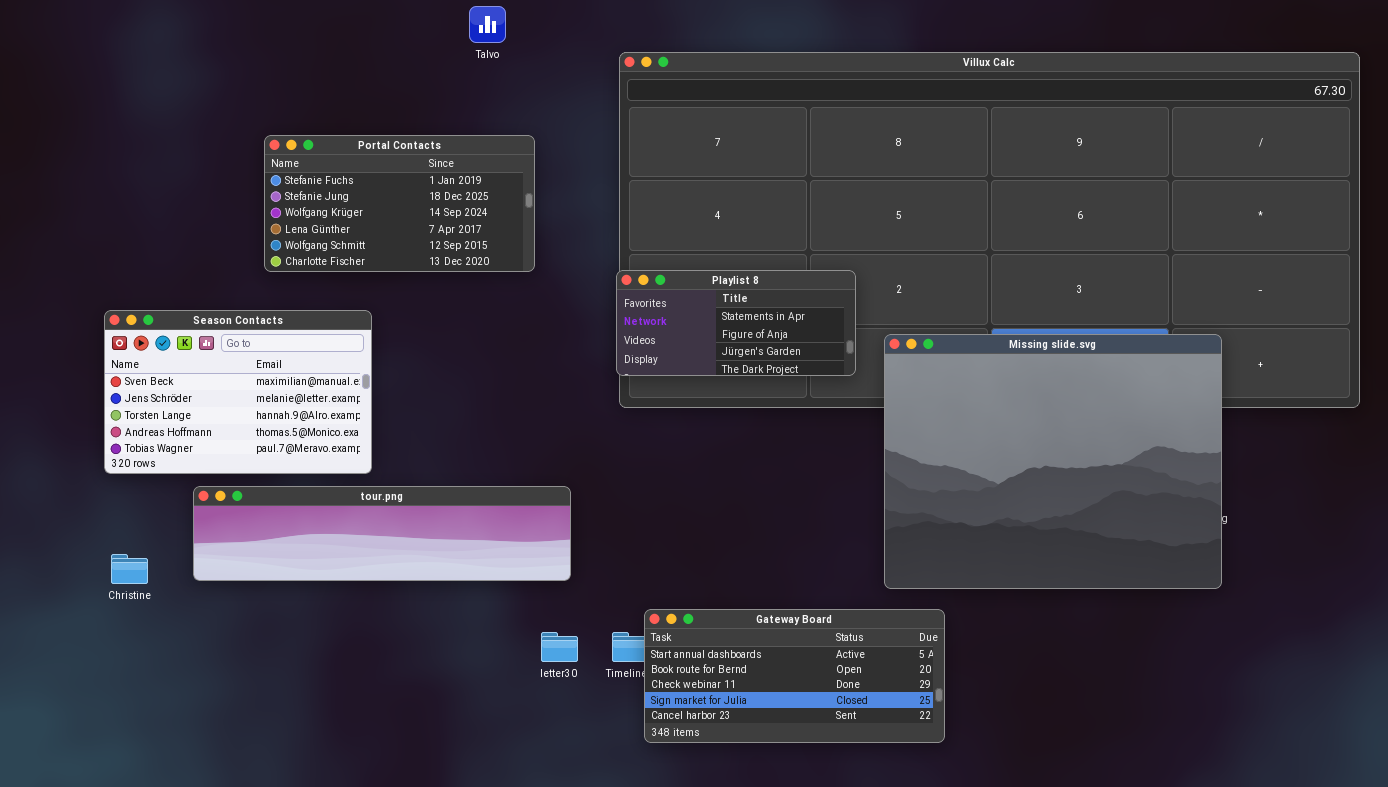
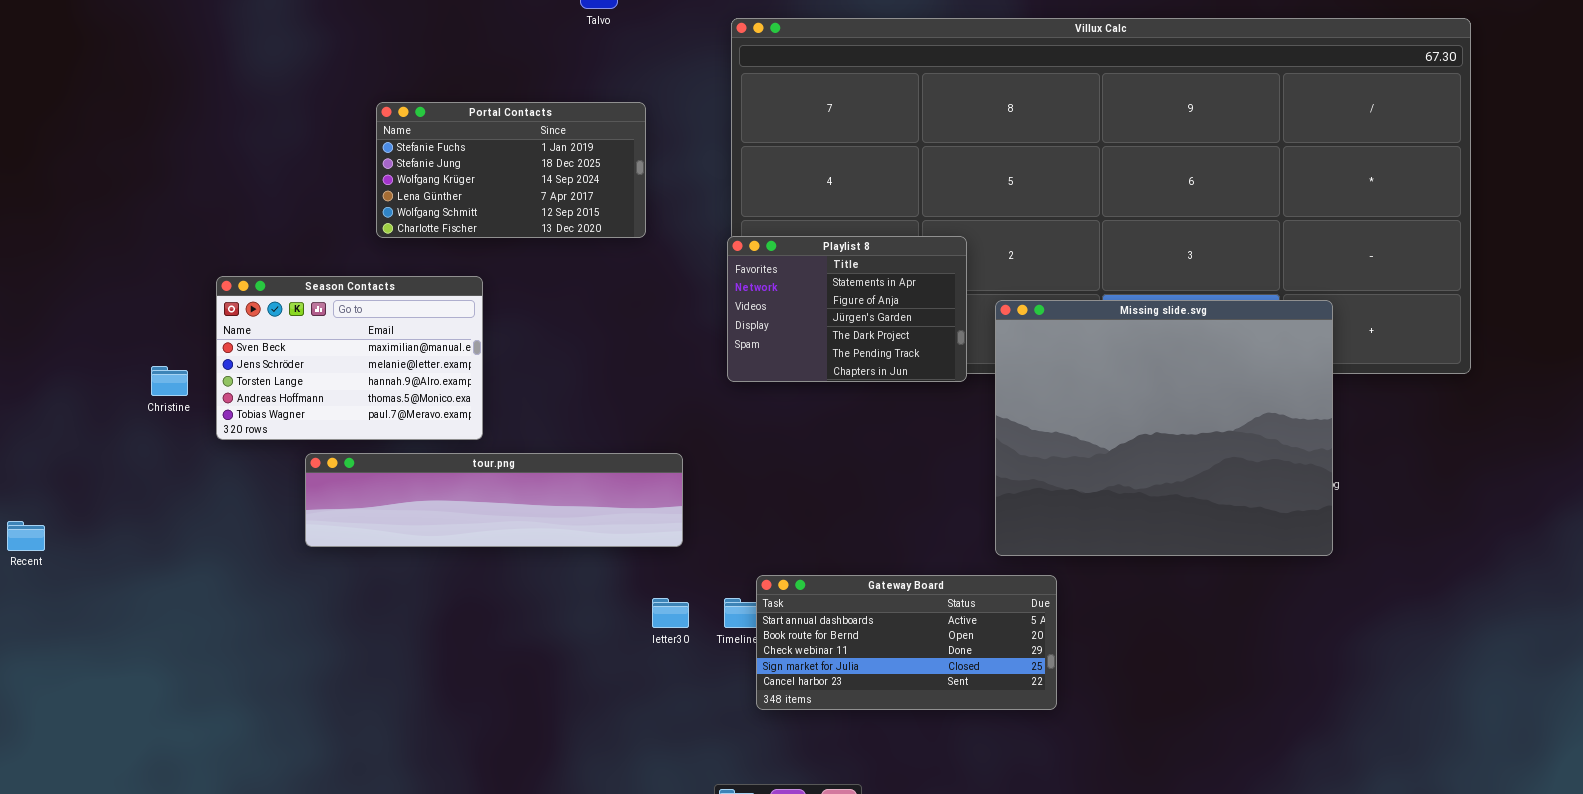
Playlist 8: [616,270,856,376] -> [727,236,967,382], resized
Christine: [111,554,148,584] -> [151,366,188,396], moved

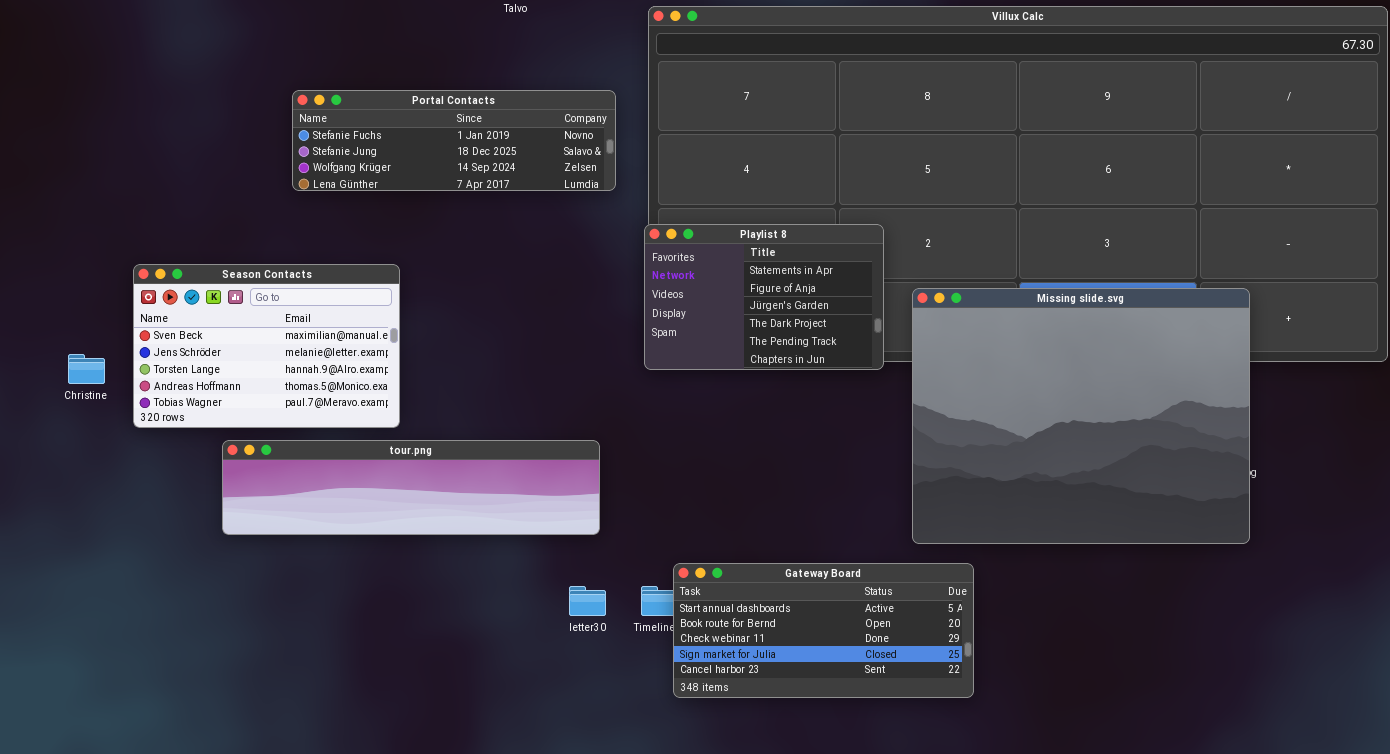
Portal Contacts: [376,102,646,238] -> [292,90,616,191], resized

